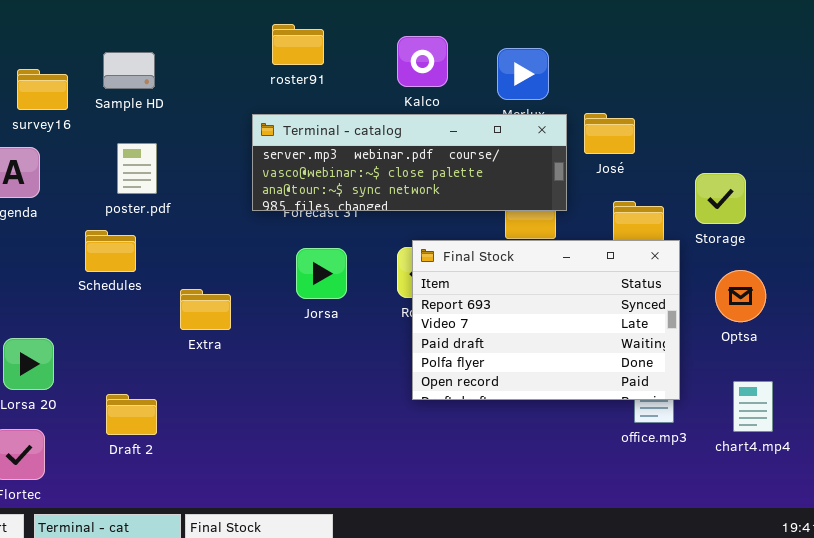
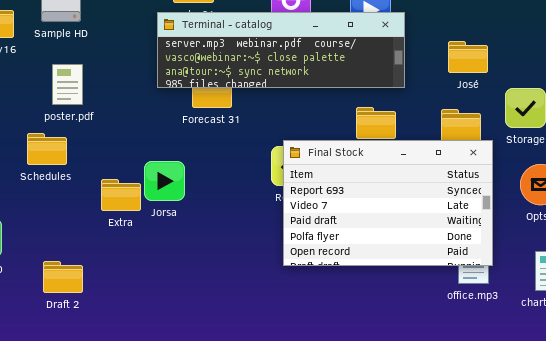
José: [584,113,635,154] -> [448,41,488,73], moved
Terminal - catalog: [252,114,567,211] -> [157,12,405,88], moved
Jorsa: [296,248,347,299] -> [144,161,185,201], moved

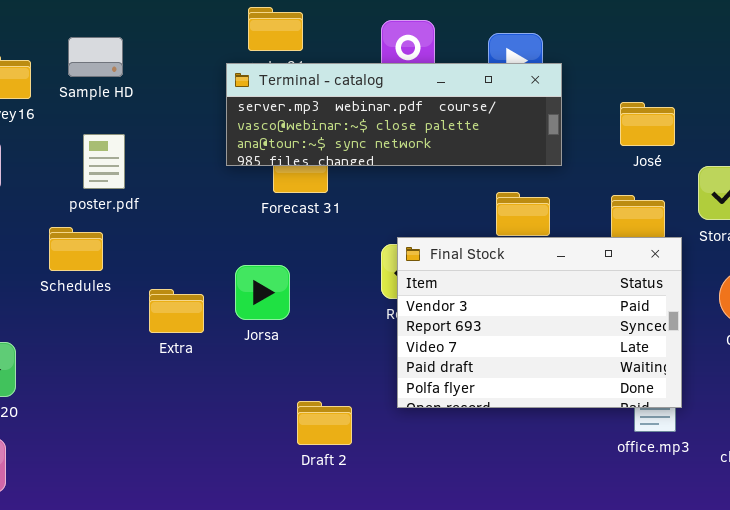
Final Stock: [283,140,493,266] -> [397,237,682,408], scrolled up 1 row
Jorsa: [144,161,185,201] -> [235,265,290,320], moved
Draft 2: [43,261,83,293] -> [297,401,352,445], moved

